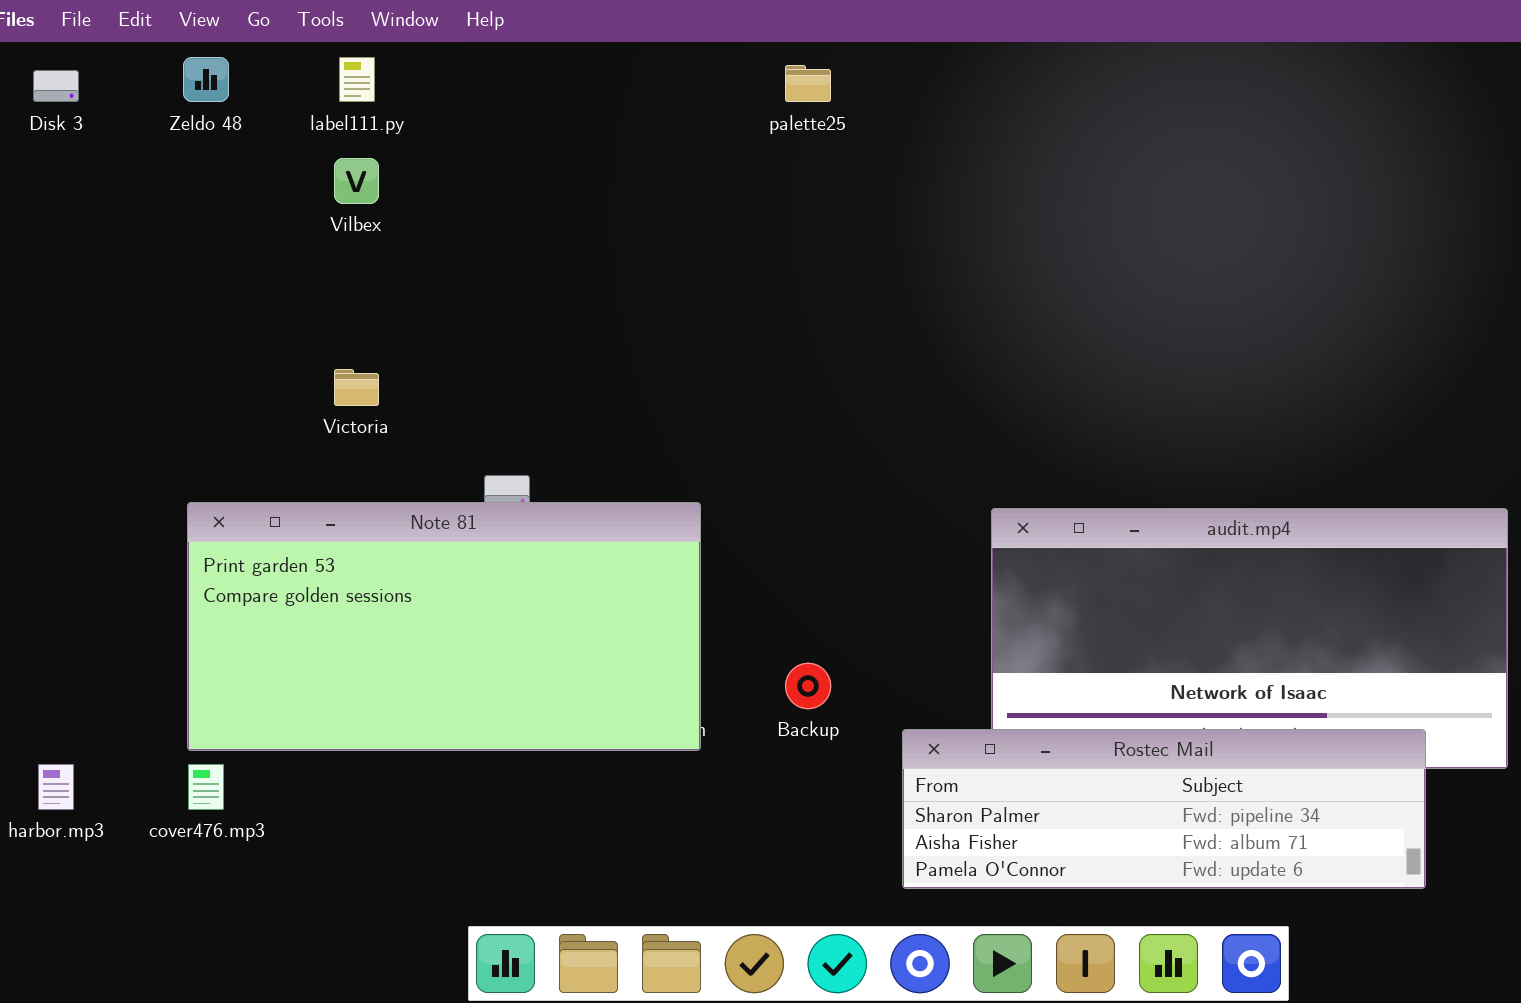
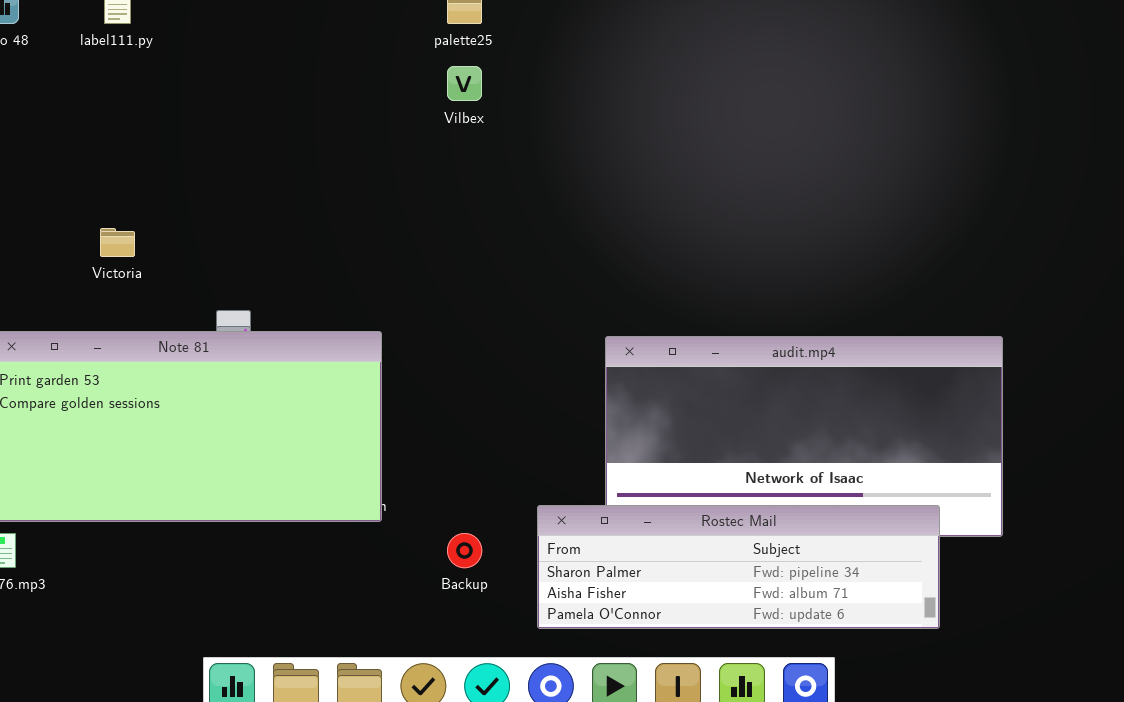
Vilbex: [334,158,379,204] -> [447,66,482,101], moved
Backup: [785,663,831,709] -> [447,533,482,568], moved

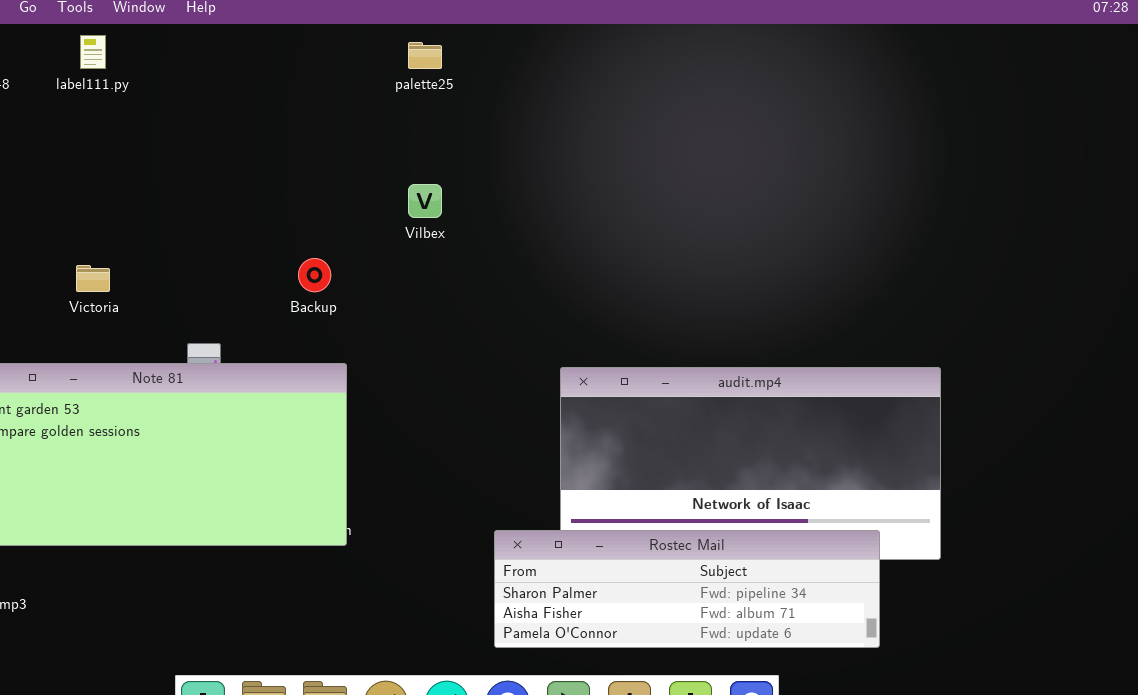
Vilbex: [447,66,482,101] -> [408,184,442,218], moved
Backup: [447,533,482,568] -> [298,258,331,292], moved

